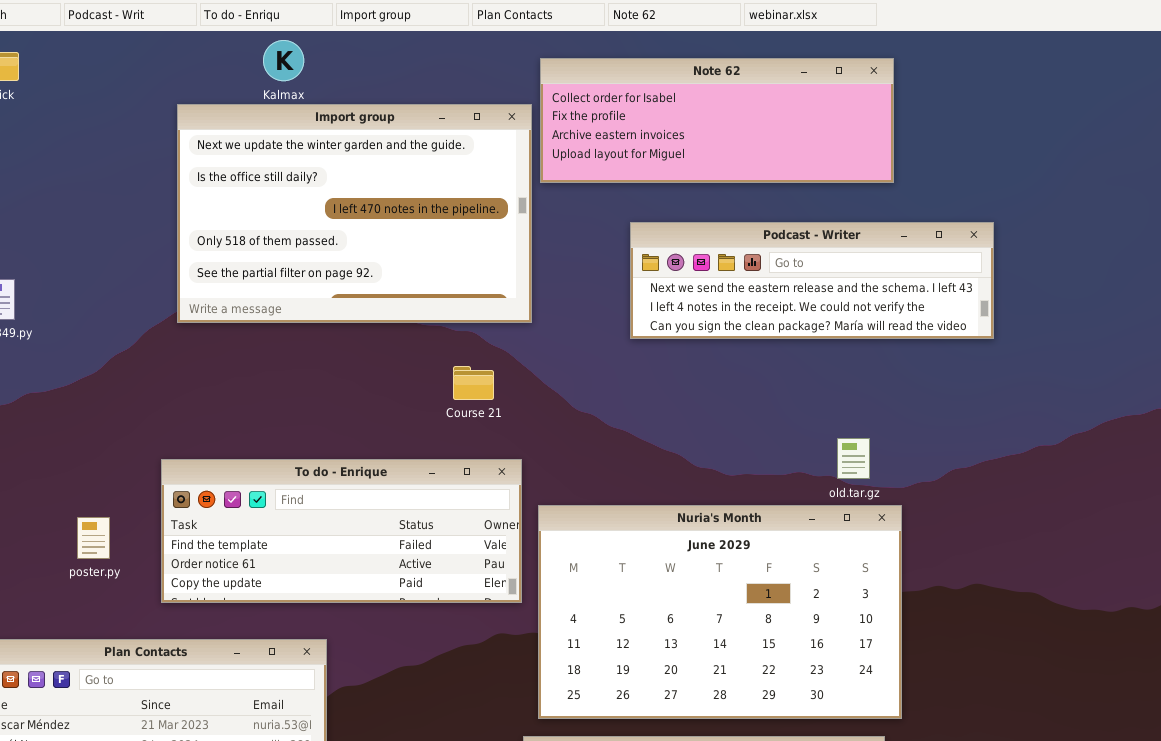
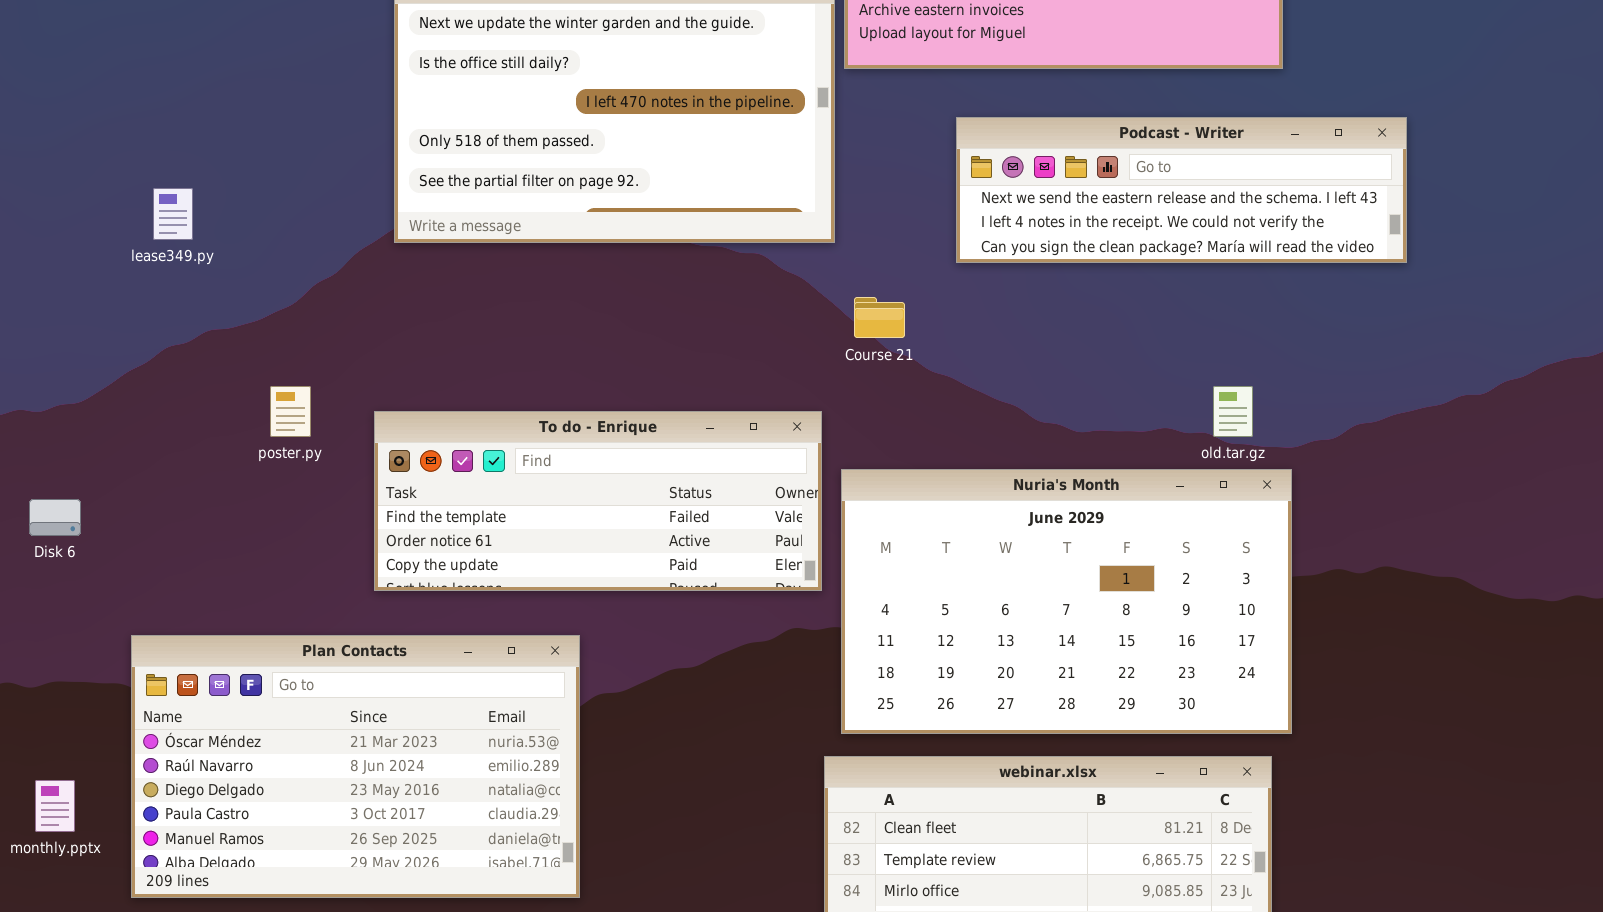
Course 21: [453,366,494,400] -> [854,297,905,338], moved
poster.py: [77,517,110,559] -> [270,386,311,437], moved

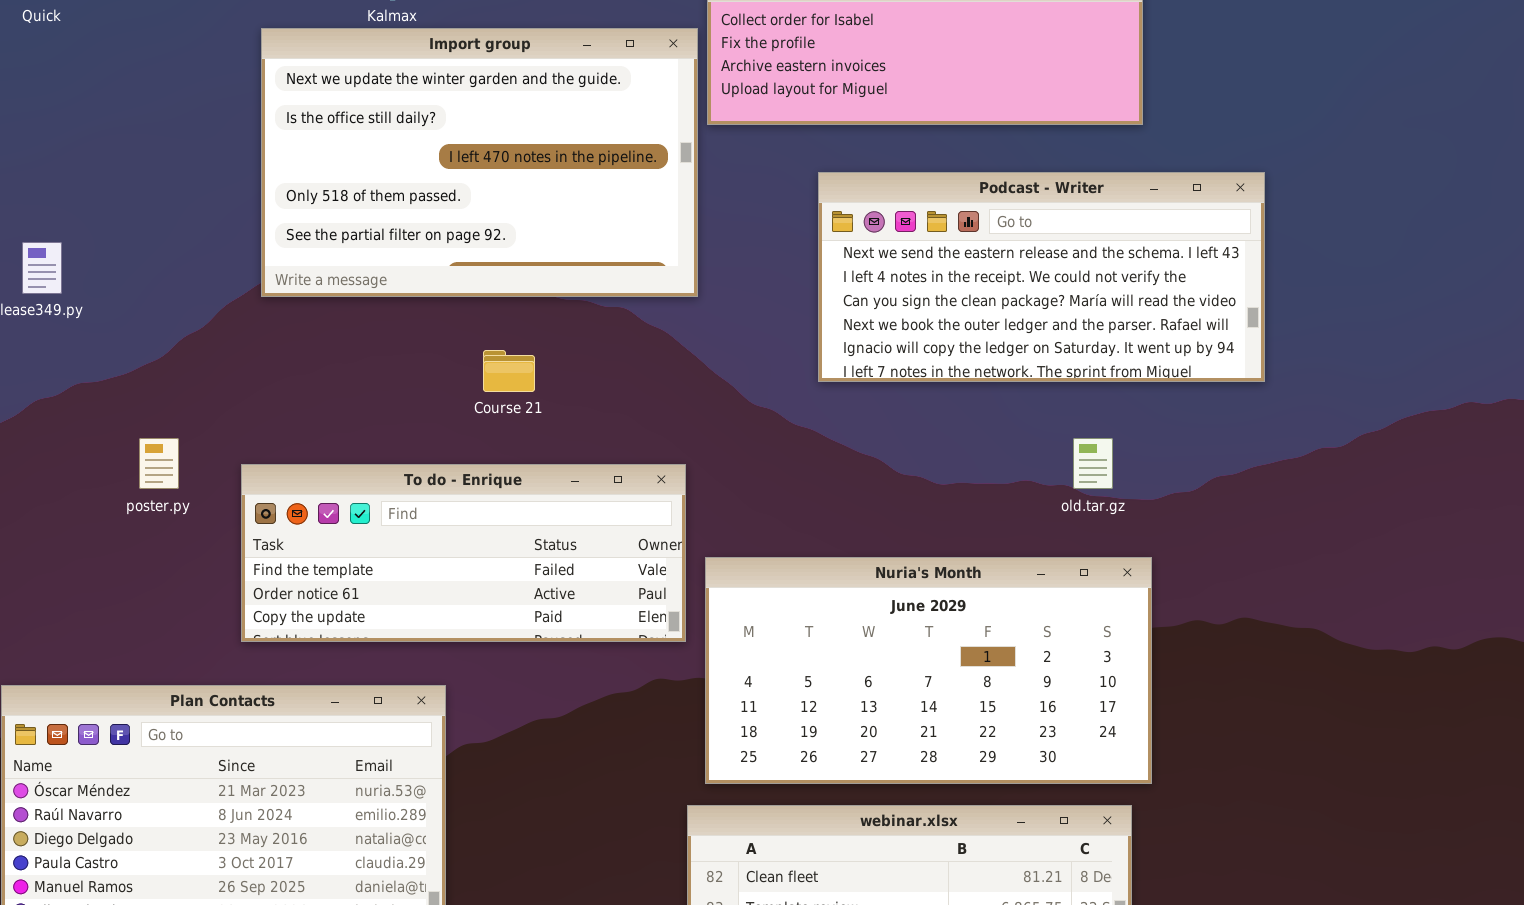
Podcast - Writer: [956,117,1407,263] -> [818,172,1265,382], resized
Course 21: [854,297,905,338] -> [483,350,535,392], moved
Nuria's Month: [841,469,1292,734] -> [705,557,1152,784], resized

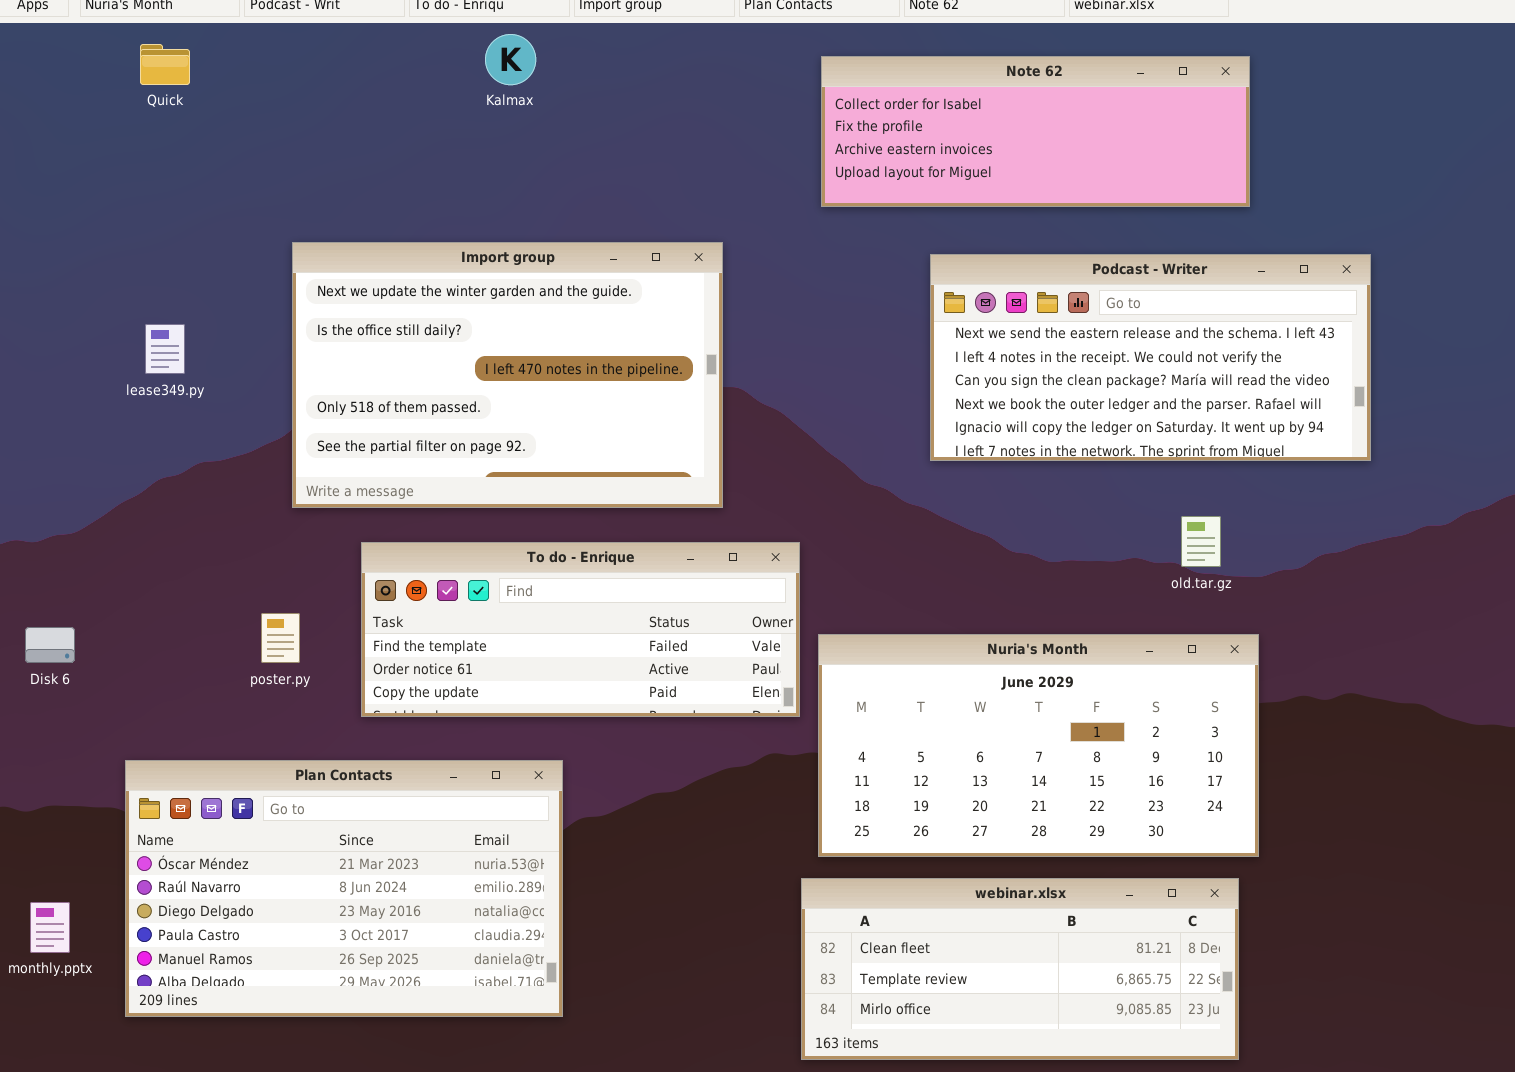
Import group: [261,28,698,297] -> [292,242,723,508], moved
poster.py: [139,438,179,489] -> [261,613,300,663], moved

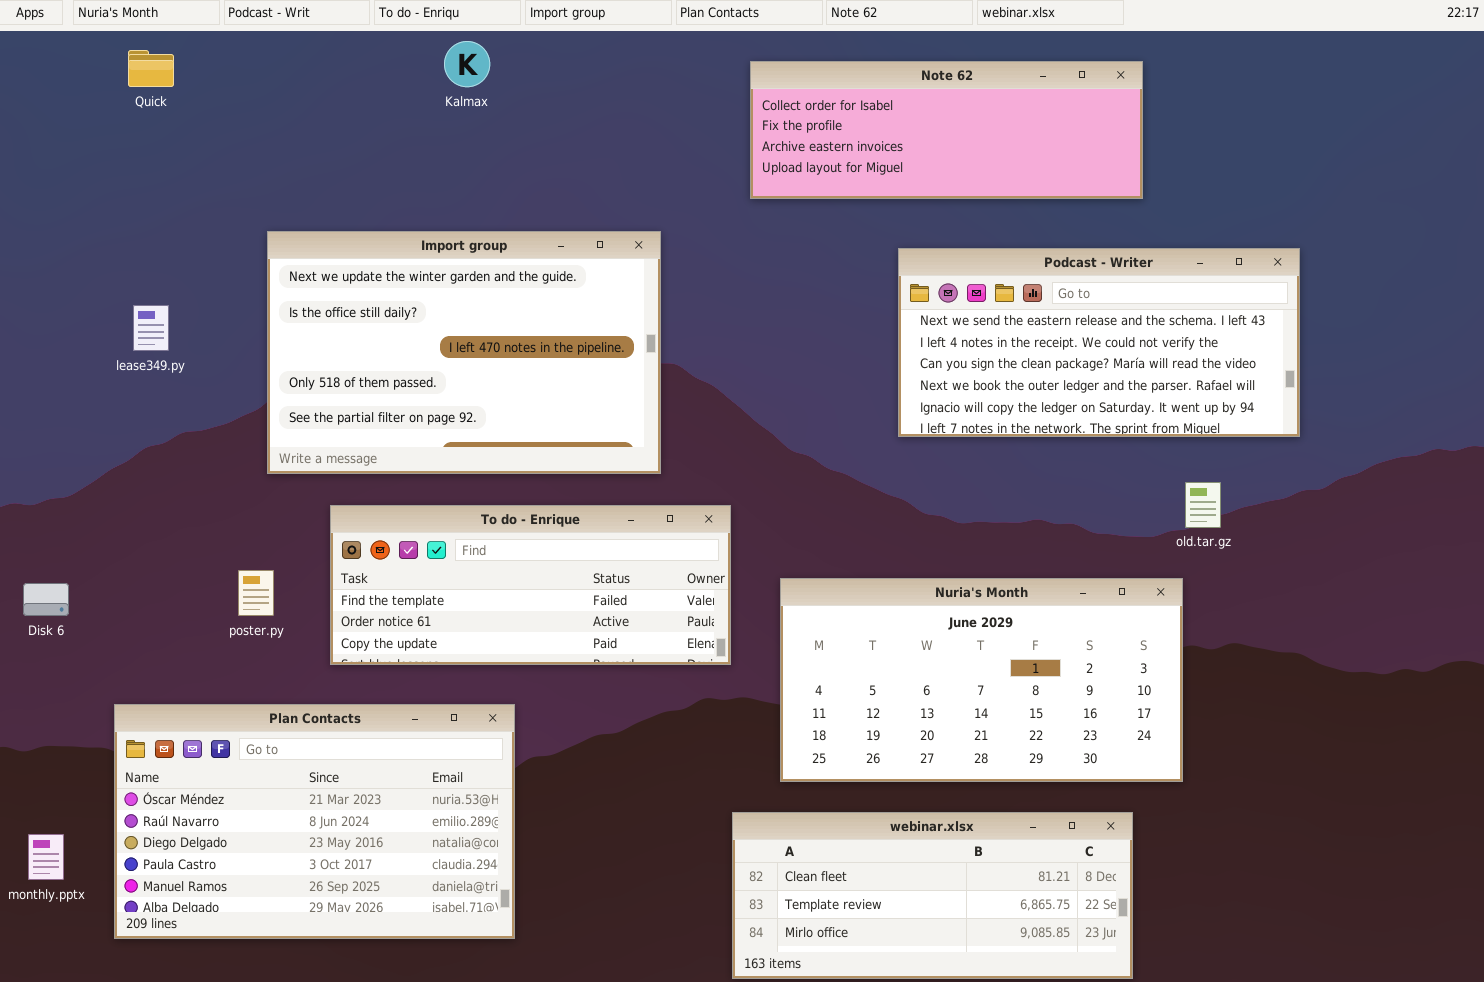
Podcast - Writer: [930,254,1371,461] -> [898,248,1300,437], moved
old.tar.gz: [1181,516,1221,567] -> [1185,482,1221,528], moved
Nuria's Month: [818,634,1259,857] -> [780,578,1183,782], moved

